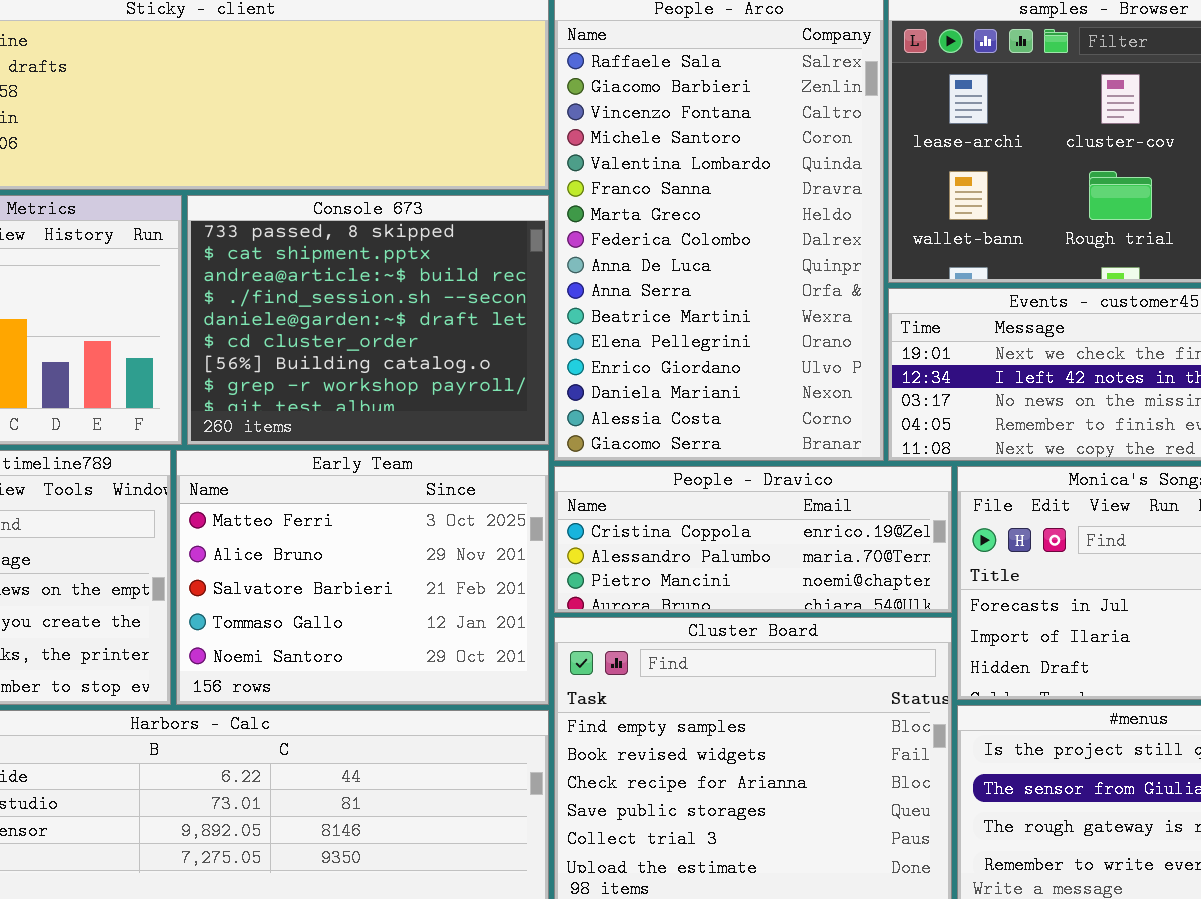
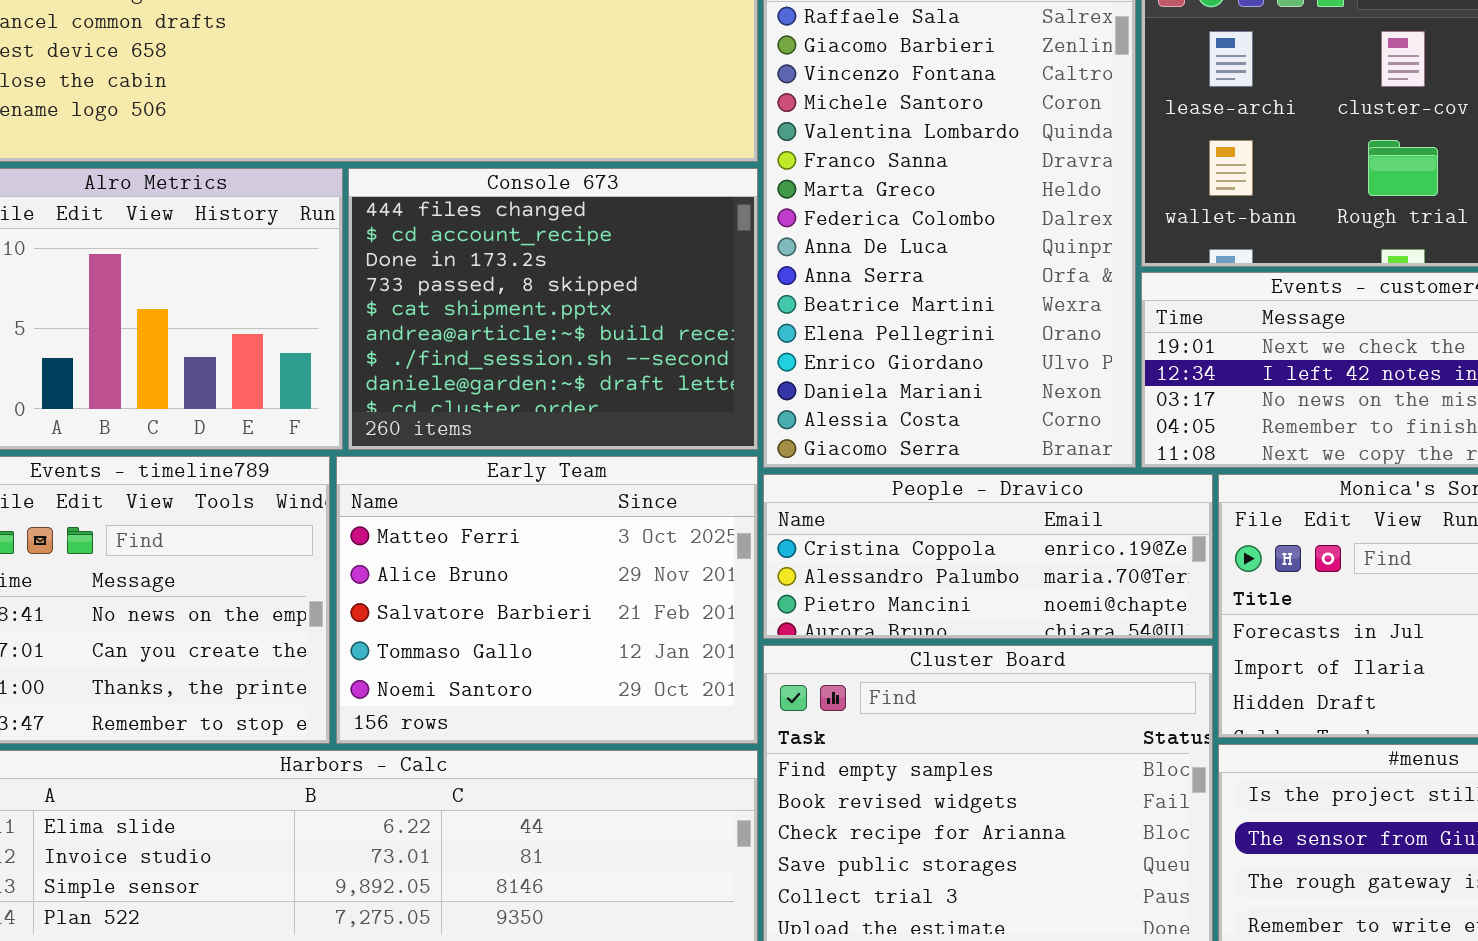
Console 673: [187,195,549,445] -> [348,168,758,450], scrolled up 3 rows

